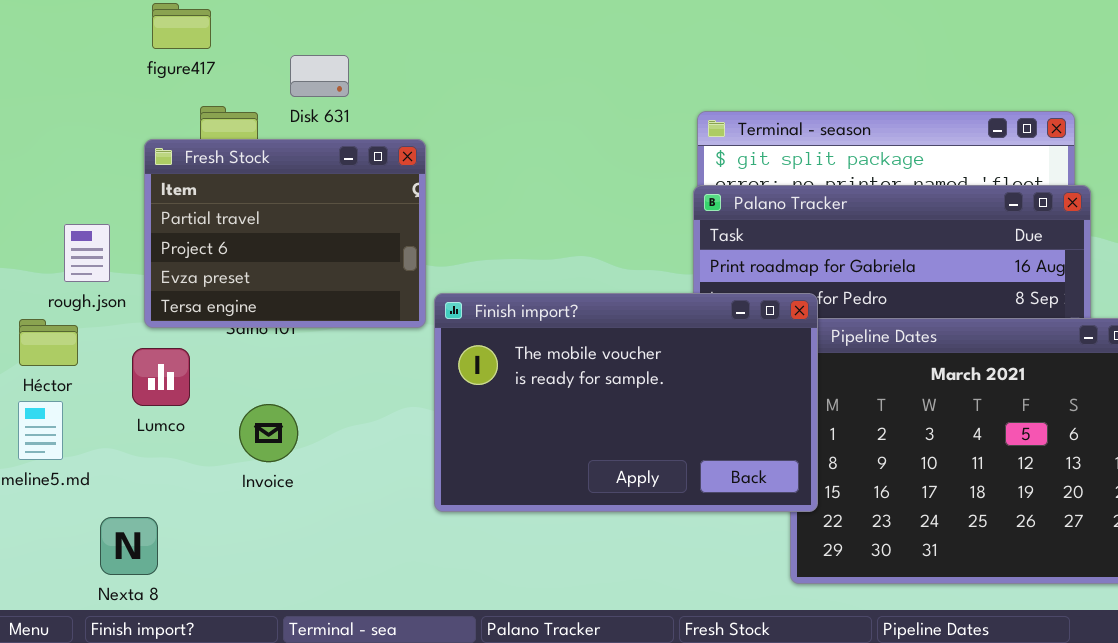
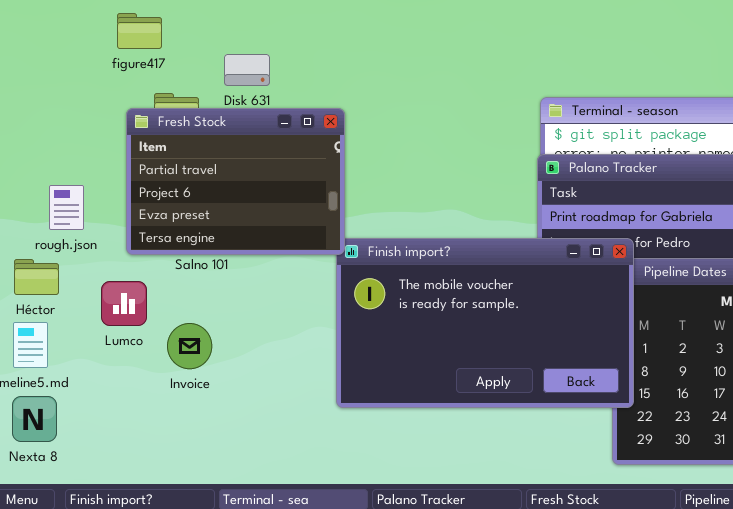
Fresh Stock: [144,139,426,328] -> [126,108,345,255], moved
Invoice: [239,404,298,462] -> [167,323,212,369], moved
Nexta 8: [100,517,158,575] -> [12,396,57,442], moved

